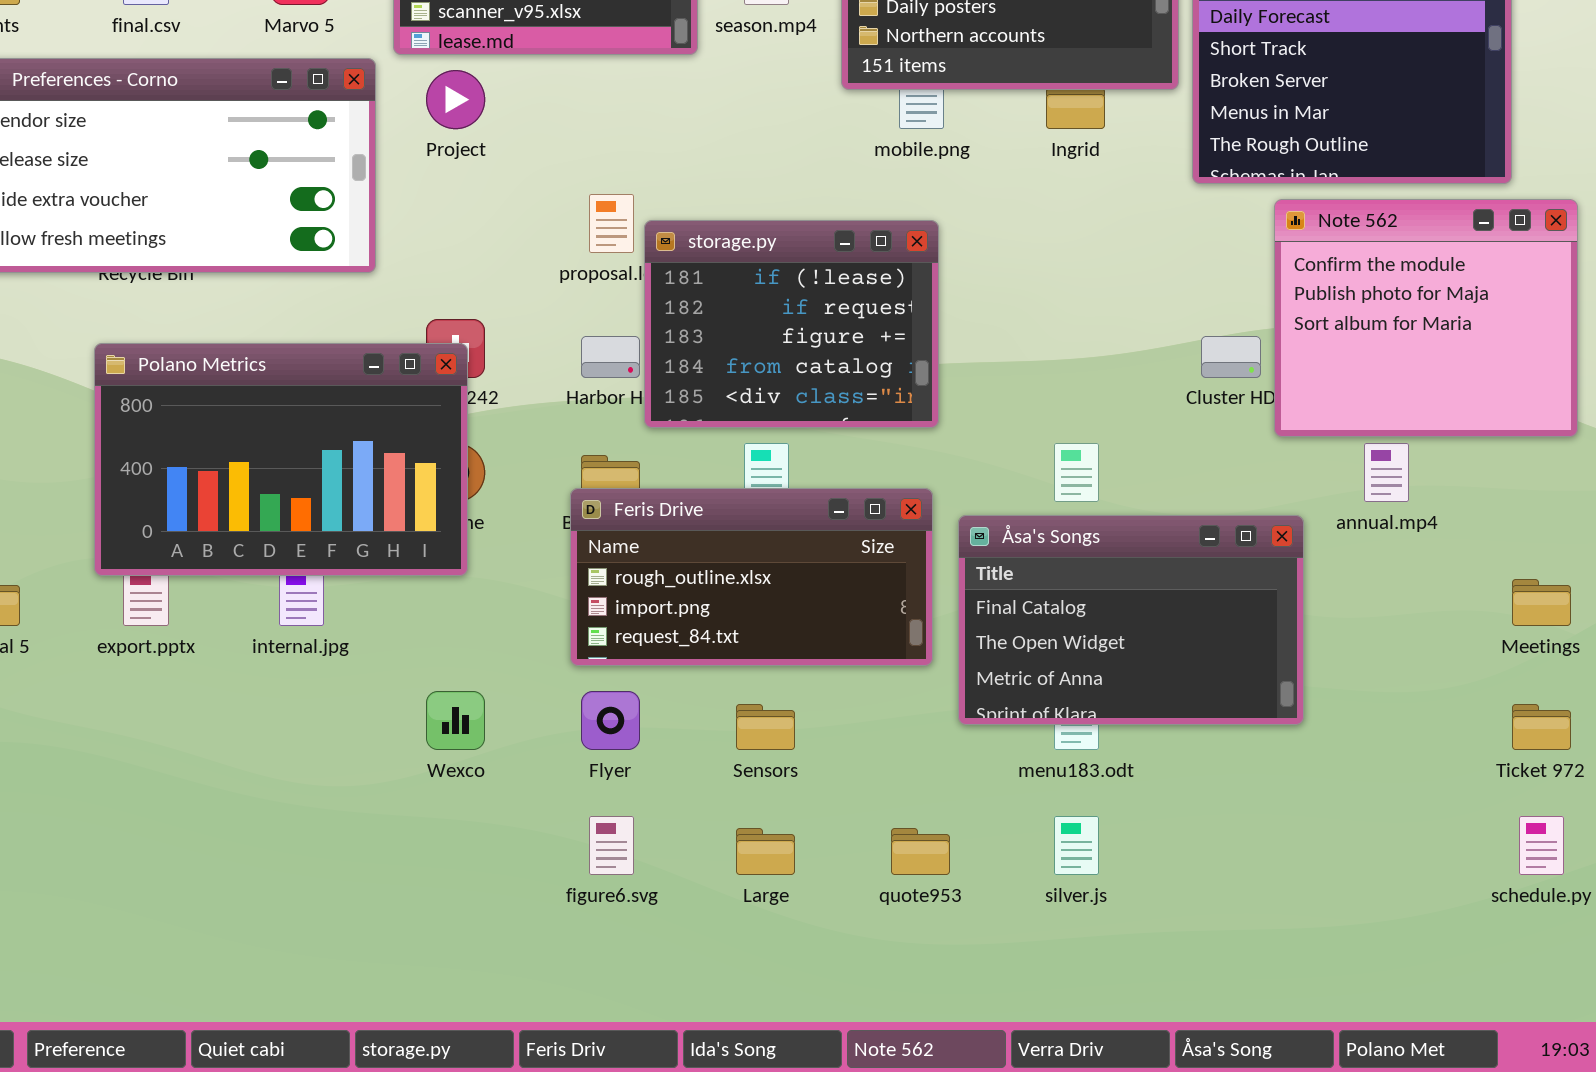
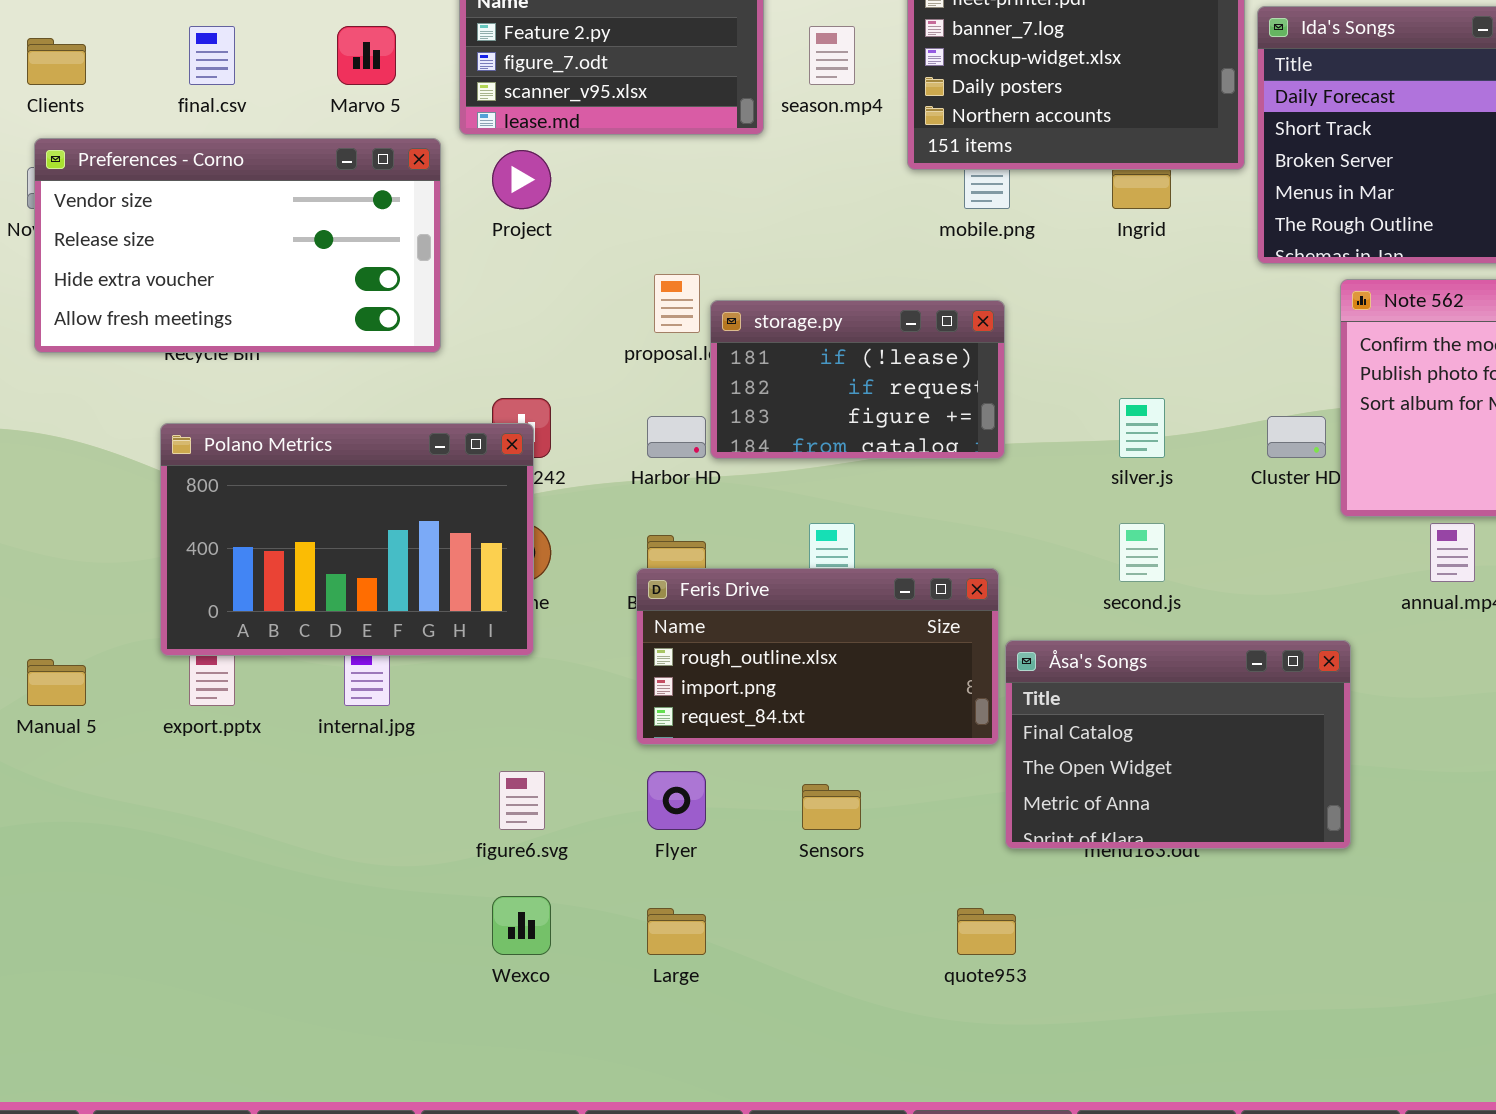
storage.py: [644,220,939,428] -> [710,300,1005,459], resized
Åsa's Songs: [958,515,1304,725] -> [1005,640,1351,849], moved
Wexco: [426,691,485,750] -> [492,896,551,955], moved
figure6.svg: [589,816,634,875] -> [499,771,545,830], moved
silver.js: [1054,816,1099,875] -> [1119,398,1165,458], moved
Large: [736,828,795,875] -> [647,908,706,955], moved

